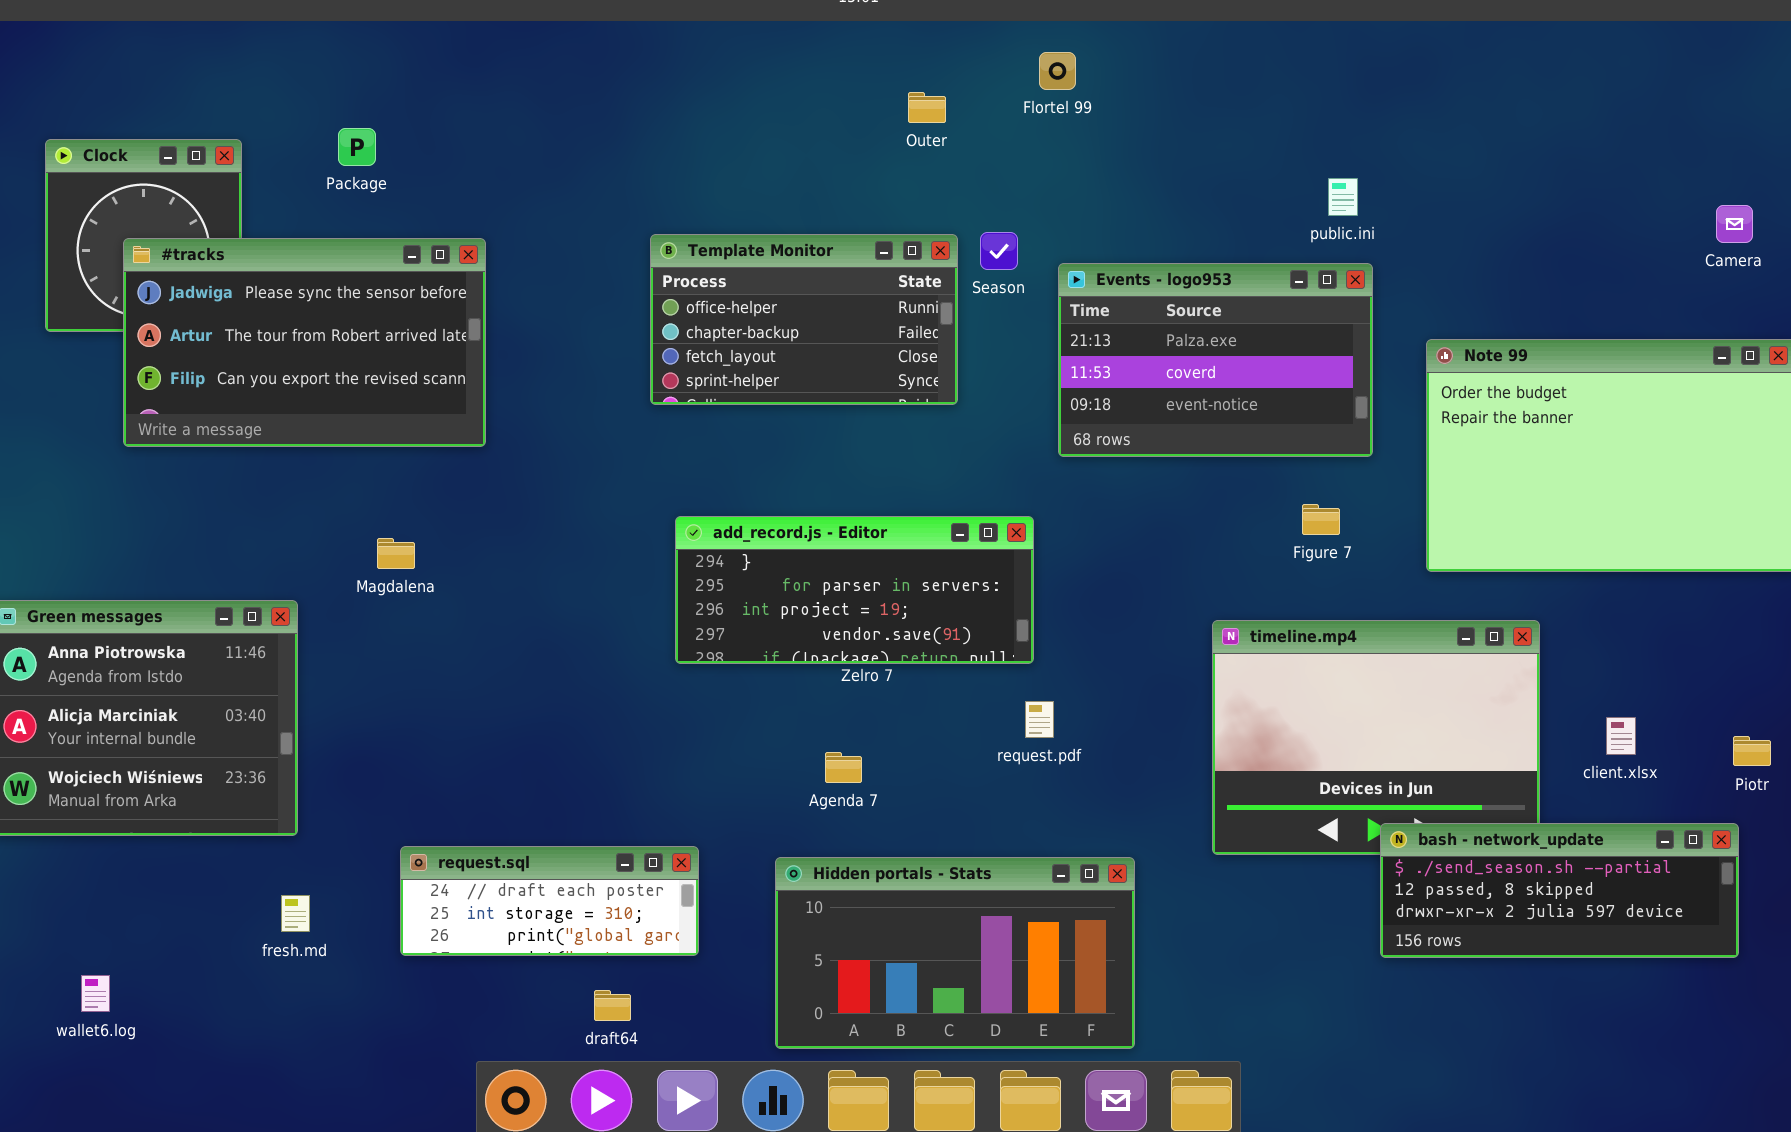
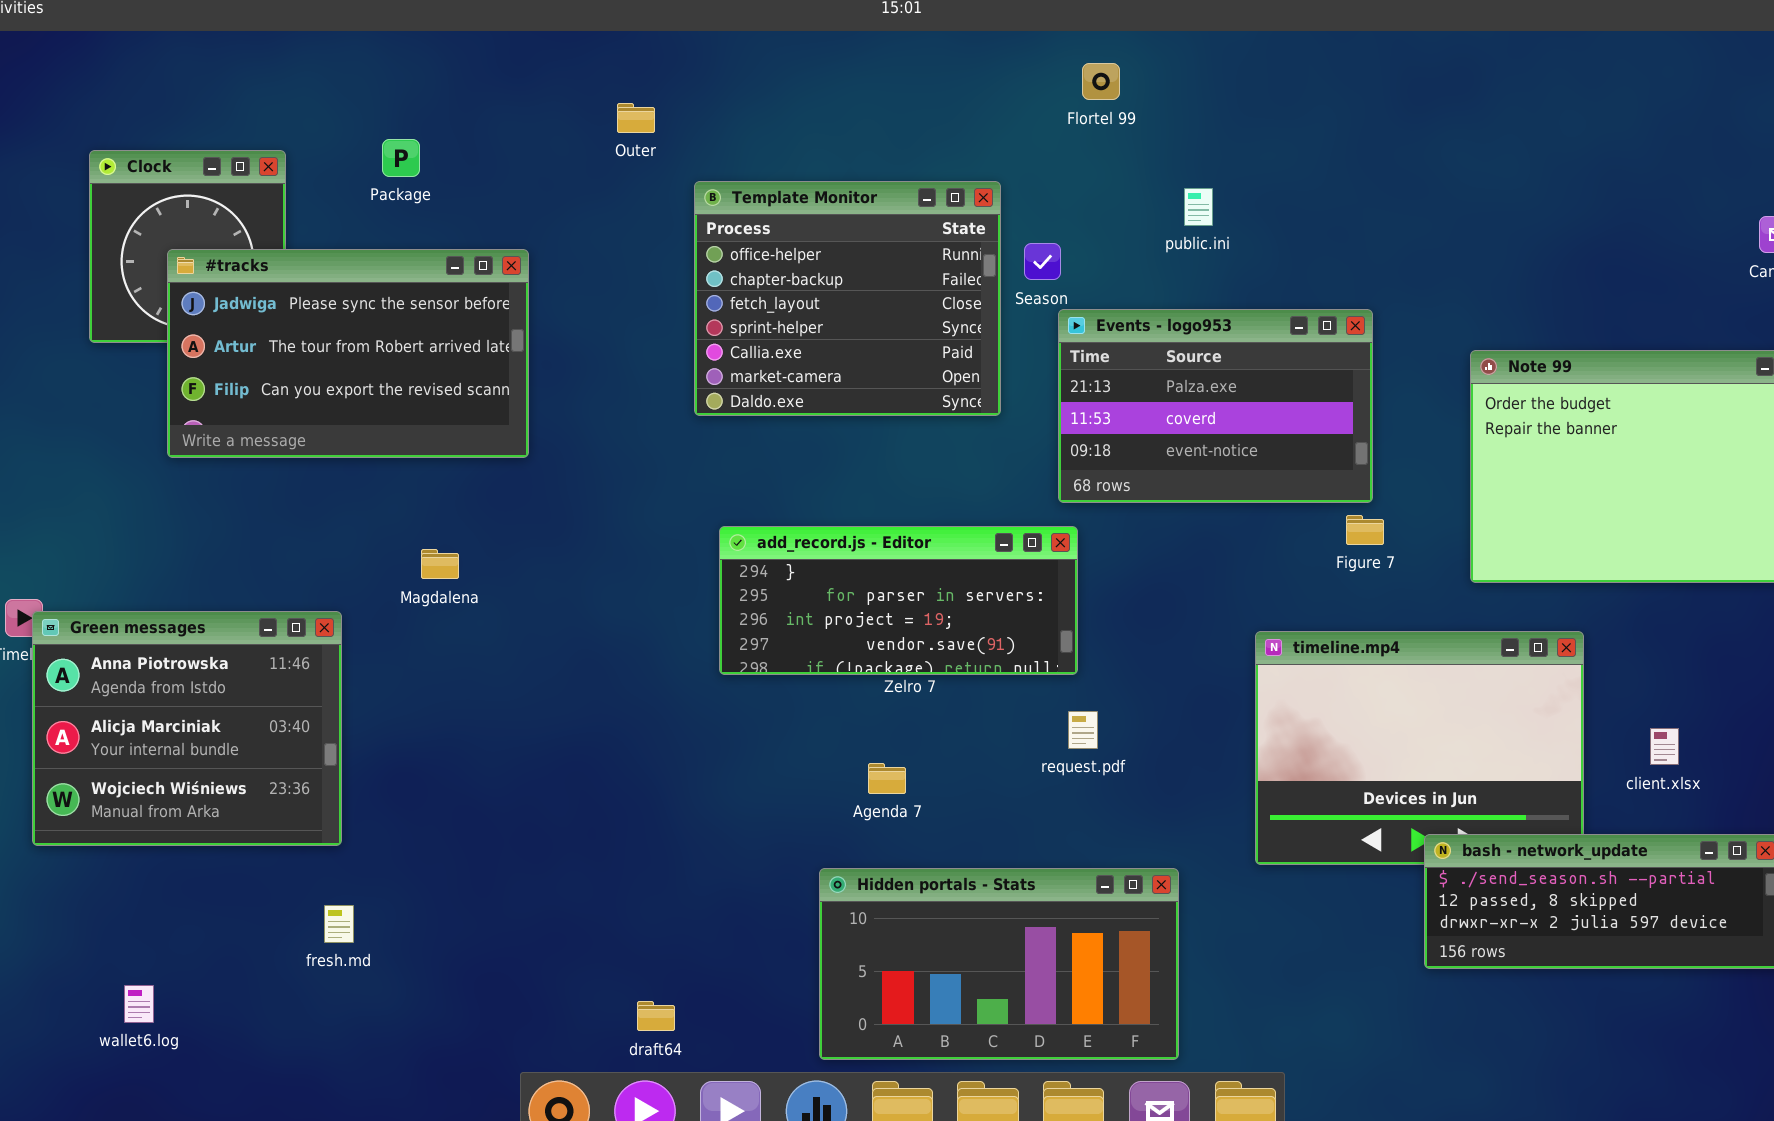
Outer: [908,92,946,123] -> [617,103,655,133], moved
public.ini: [1328,178,1358,216] -> [1184,188,1213,226], moved
Template Monitor: [650,234,958,405] -> [694,181,1001,416], resized
Events - logo953: [1058,263,1373,457] -> [1058,309,1373,503], moved
request.sql: [400,846,699,956] -> none, closed

